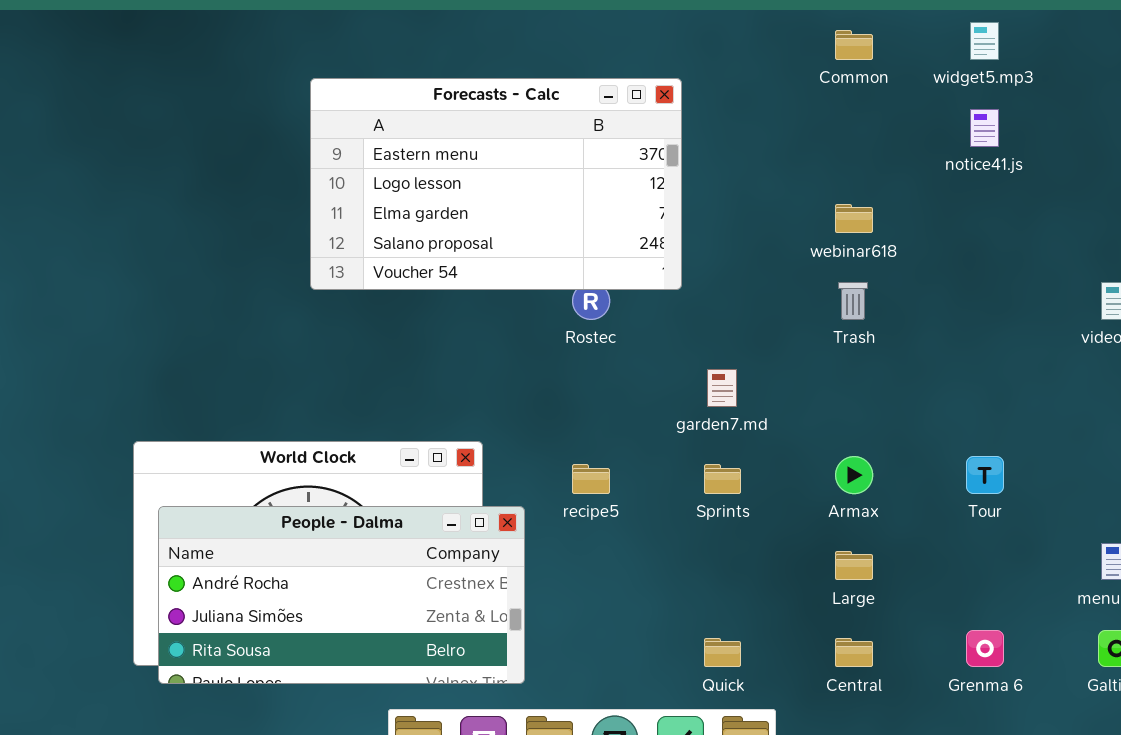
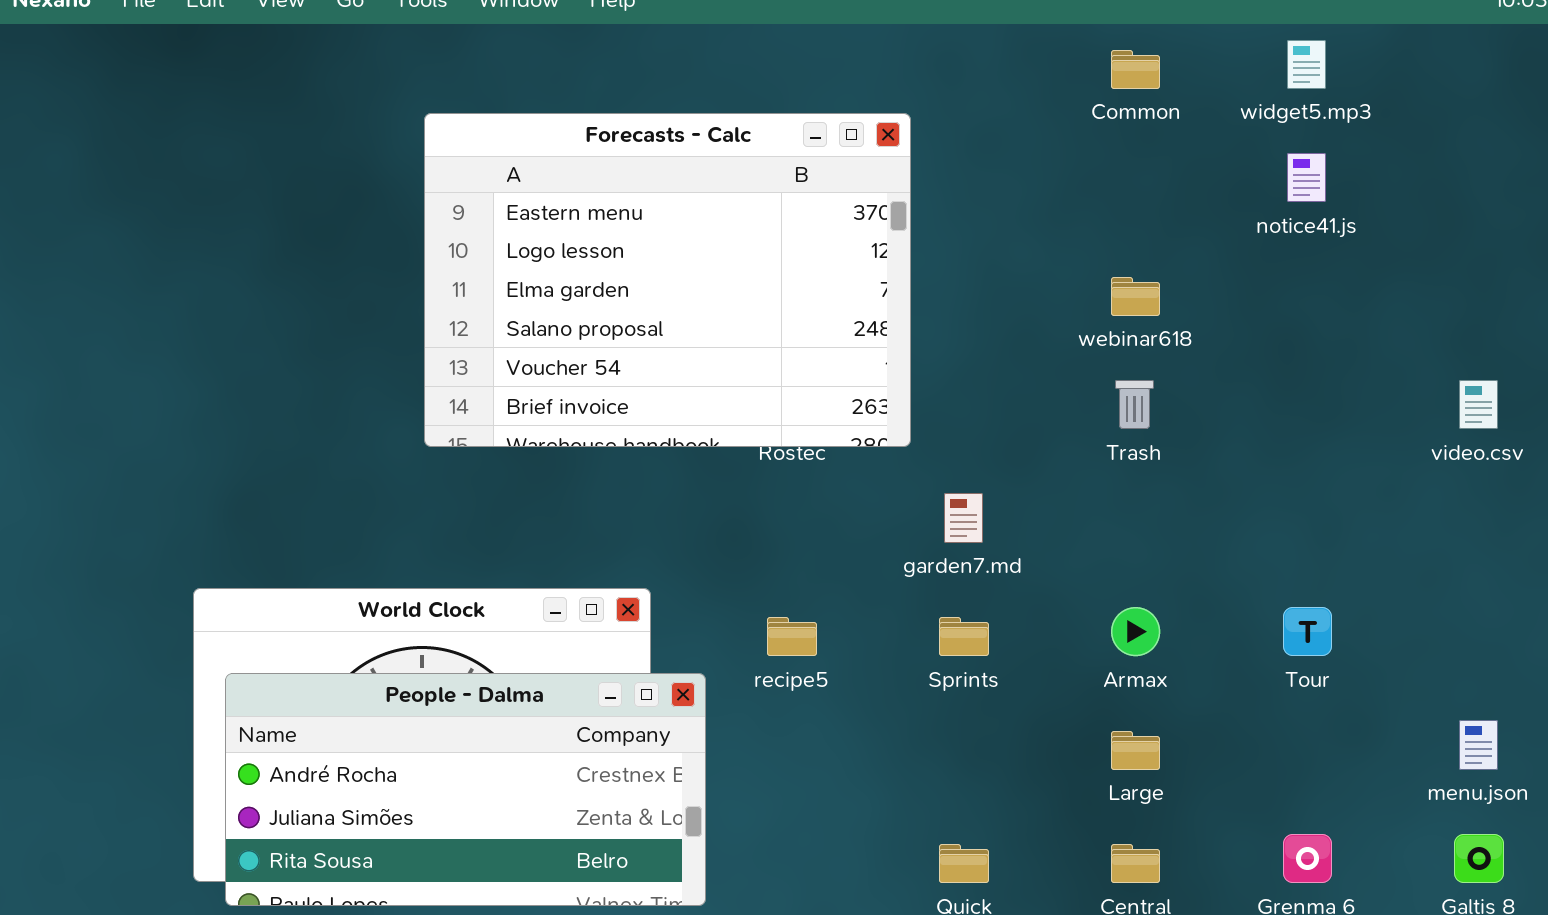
Forecasts - Calc: [310,78,682,290] -> [424,113,911,447], resized

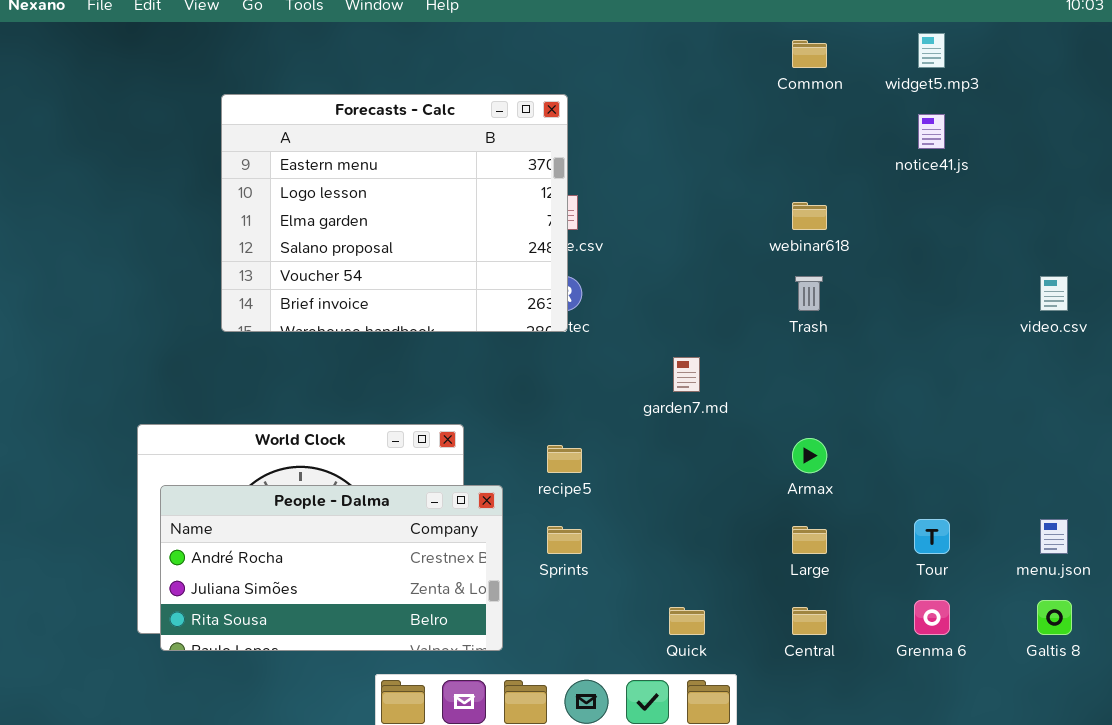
Forecasts - Calc: [424,113,911,447] -> [221,94,568,332], moved
Tour: [1283,607,1332,656] -> [914,519,950,554], moved
Sprints: [939,617,989,656] -> [547,526,582,554], moved

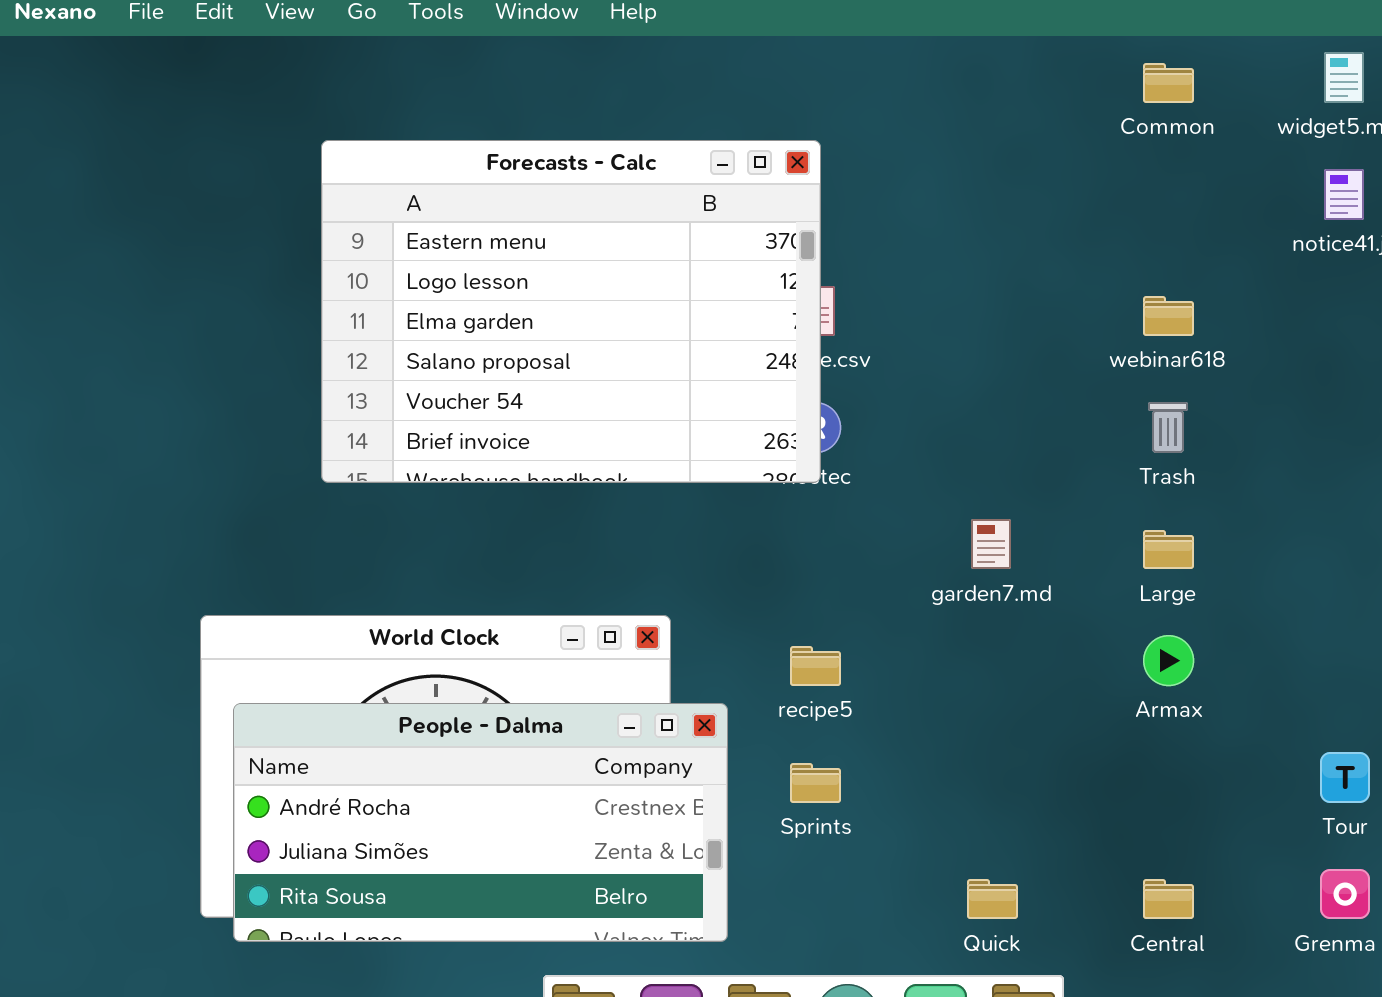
Large: [792,526,827,554] -> [1143,530,1194,569], moved

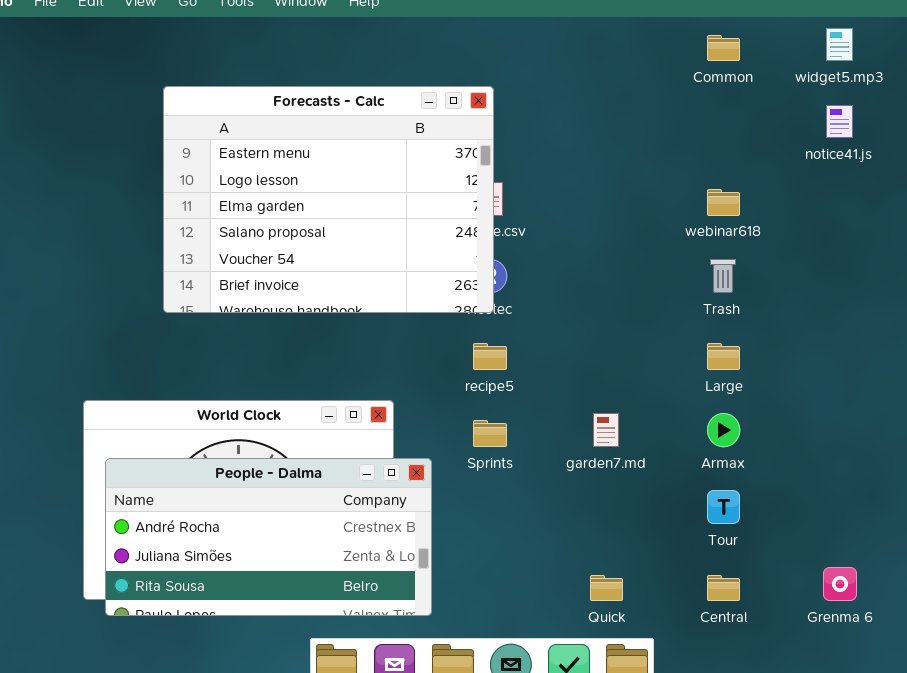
garden7.md: [971,519,1011,569] -> [593,413,619,447], moved
recipe5: [790,646,841,686] -> [473,343,507,370], moved
Tour: [1320,752,1370,803] -> [707,490,740,524], moved
Sprints: [790,763,841,803] -> [473,420,507,447], moved

